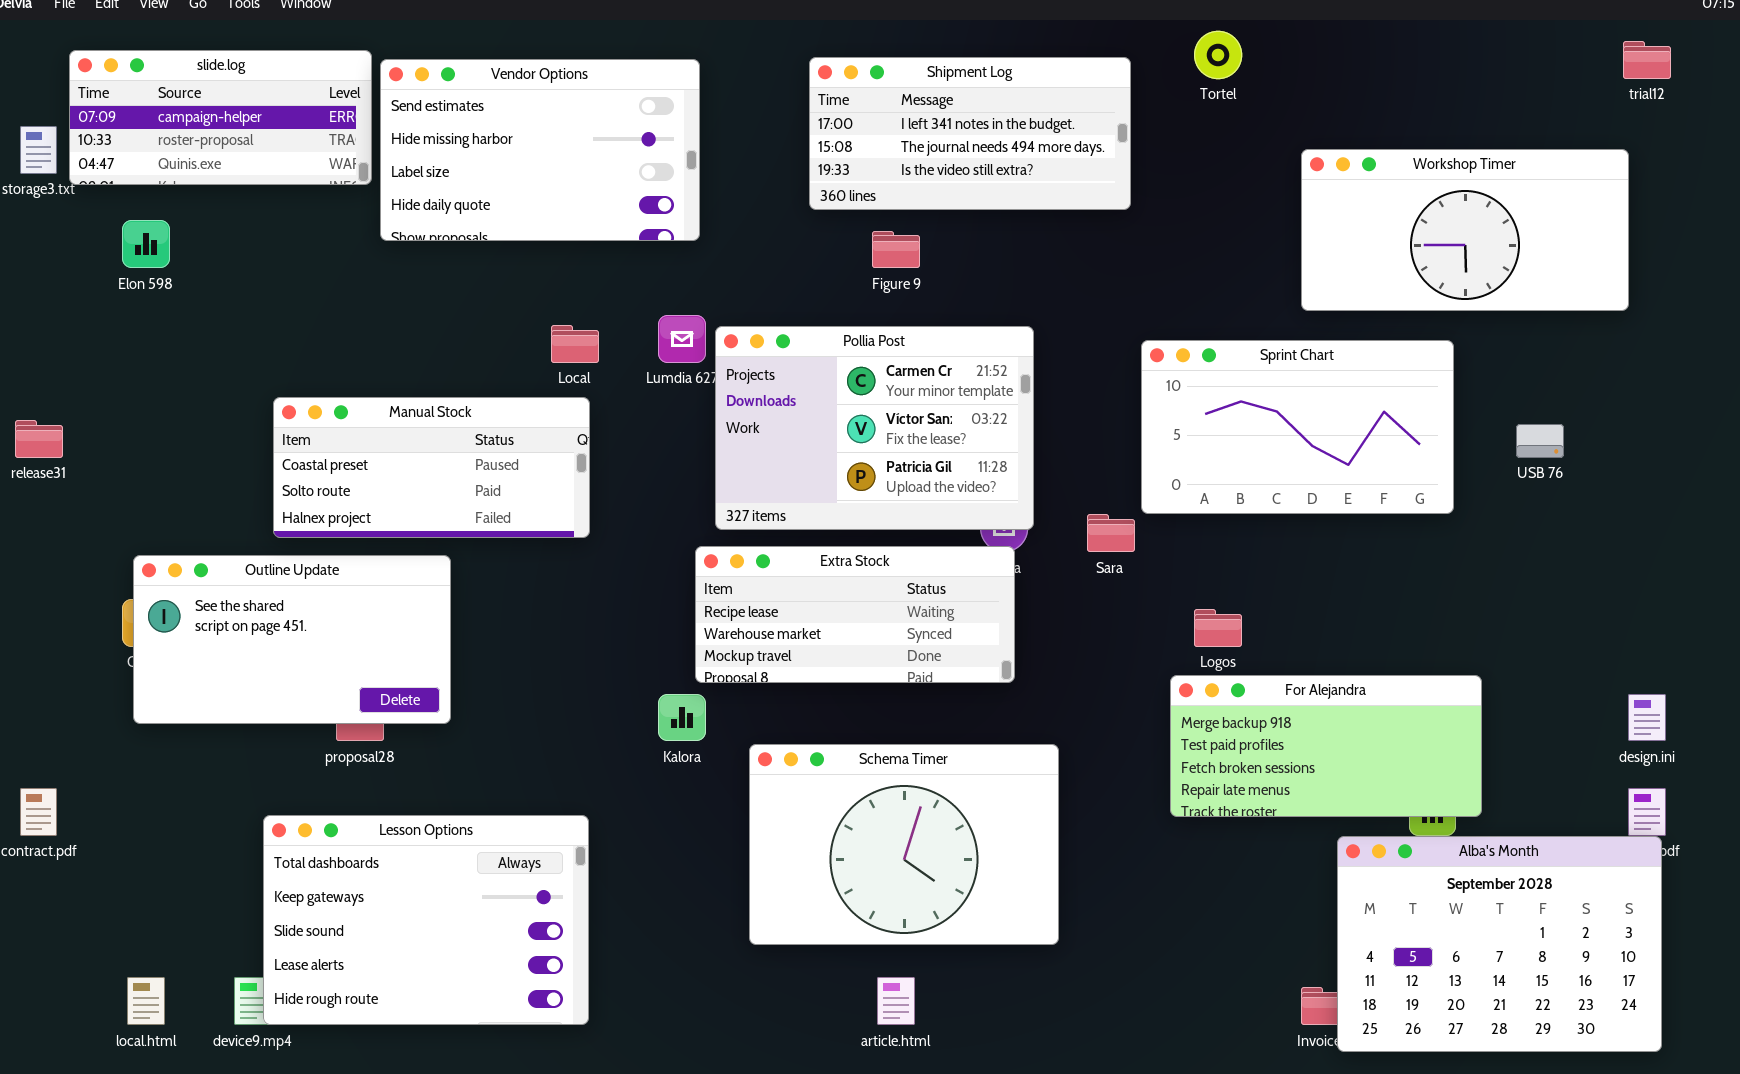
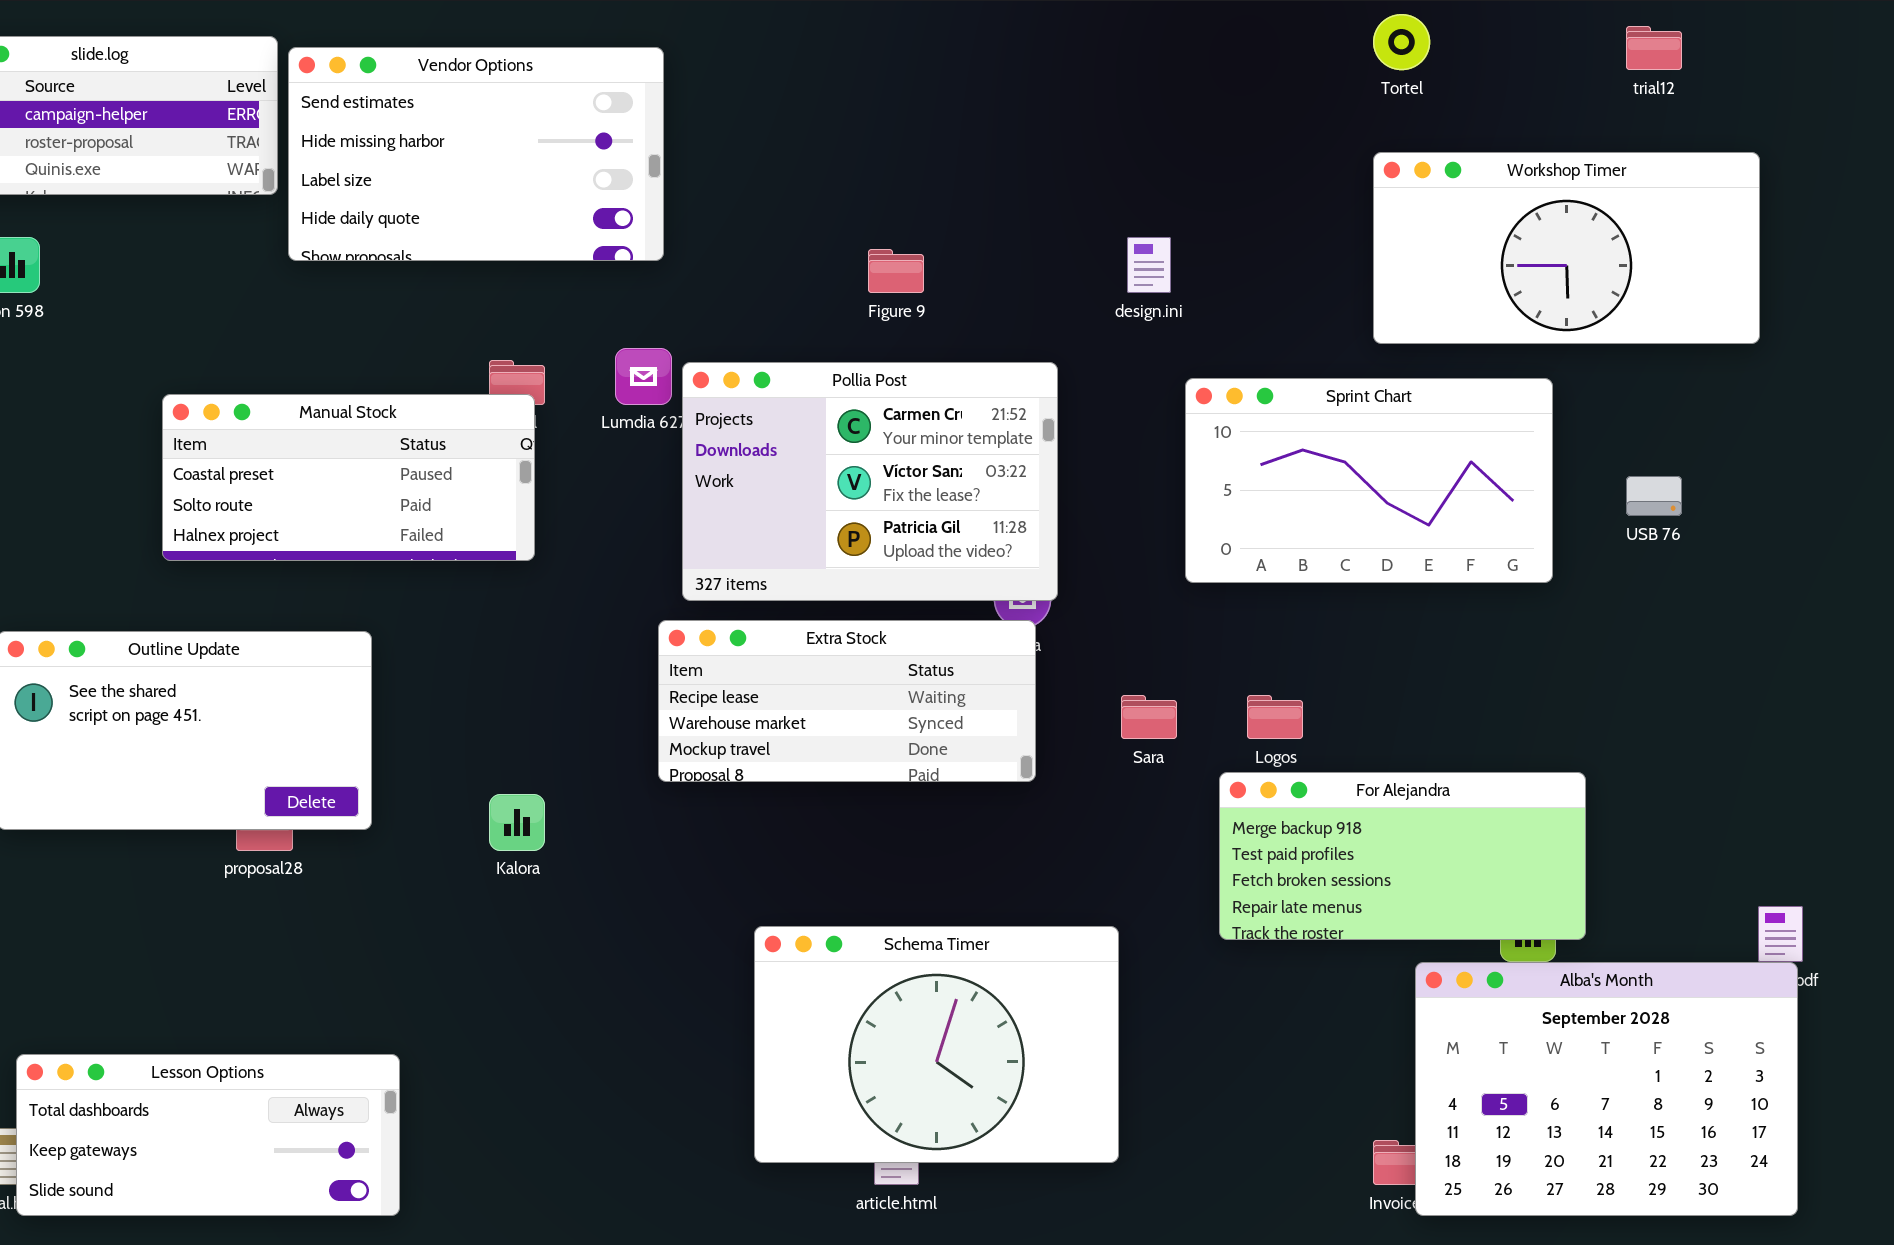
Tortel: [1194,31,1242,79] -> [1373,14,1430,70], moved
trial12: [1623,41,1671,79] -> [1626,26,1682,70], moved
Shipment Log: [809,57,1131,210] -> none, closed
Manual Stock: [273,397,590,538] -> [162,394,535,561], moved
Sara: [1087,514,1135,552] -> [1121,695,1177,739], moved
Kalora: [658,694,706,741] -> [489,794,545,851], moved
design.ini: [1628,694,1666,741] -> [1127,237,1171,293], moved
Schema Timer: [749,744,1059,945] -> [754,926,1119,1163], moved
Lesson Options: [263,815,589,1025] -> [16,1054,400,1216], moved, resized

